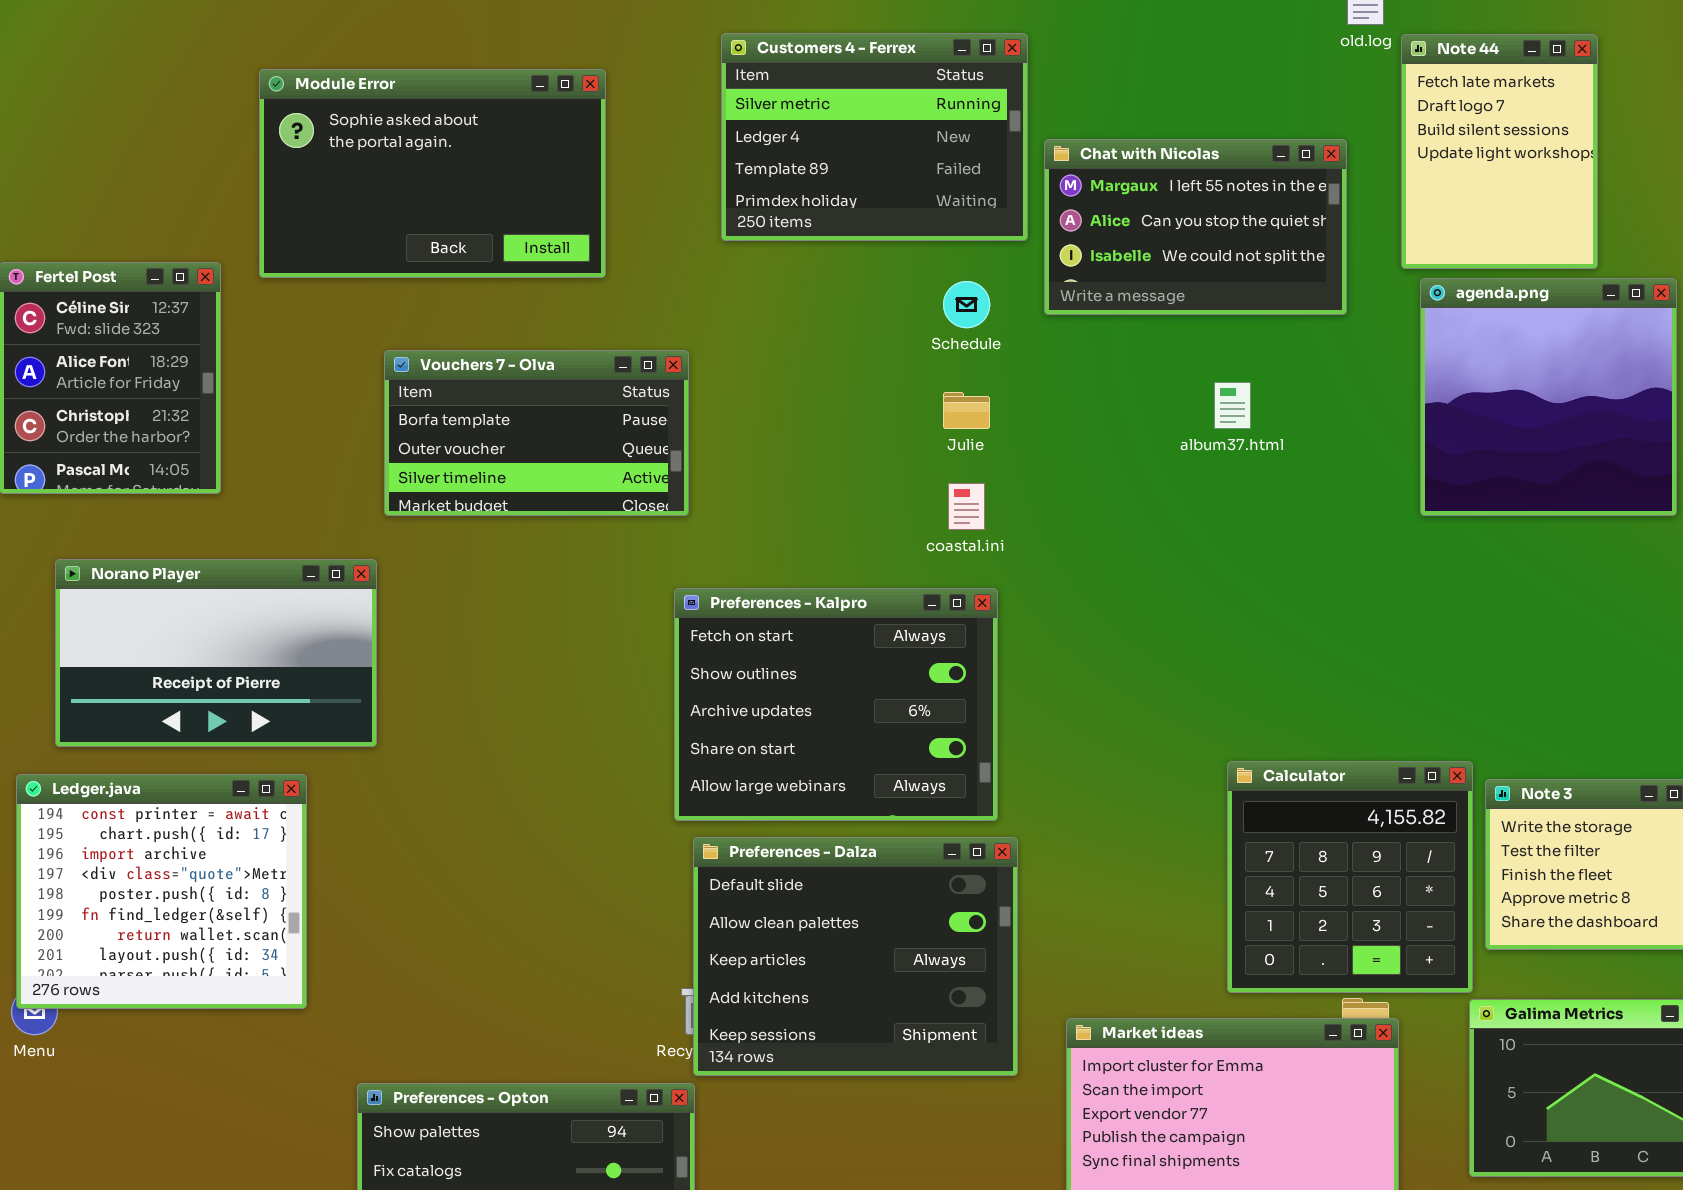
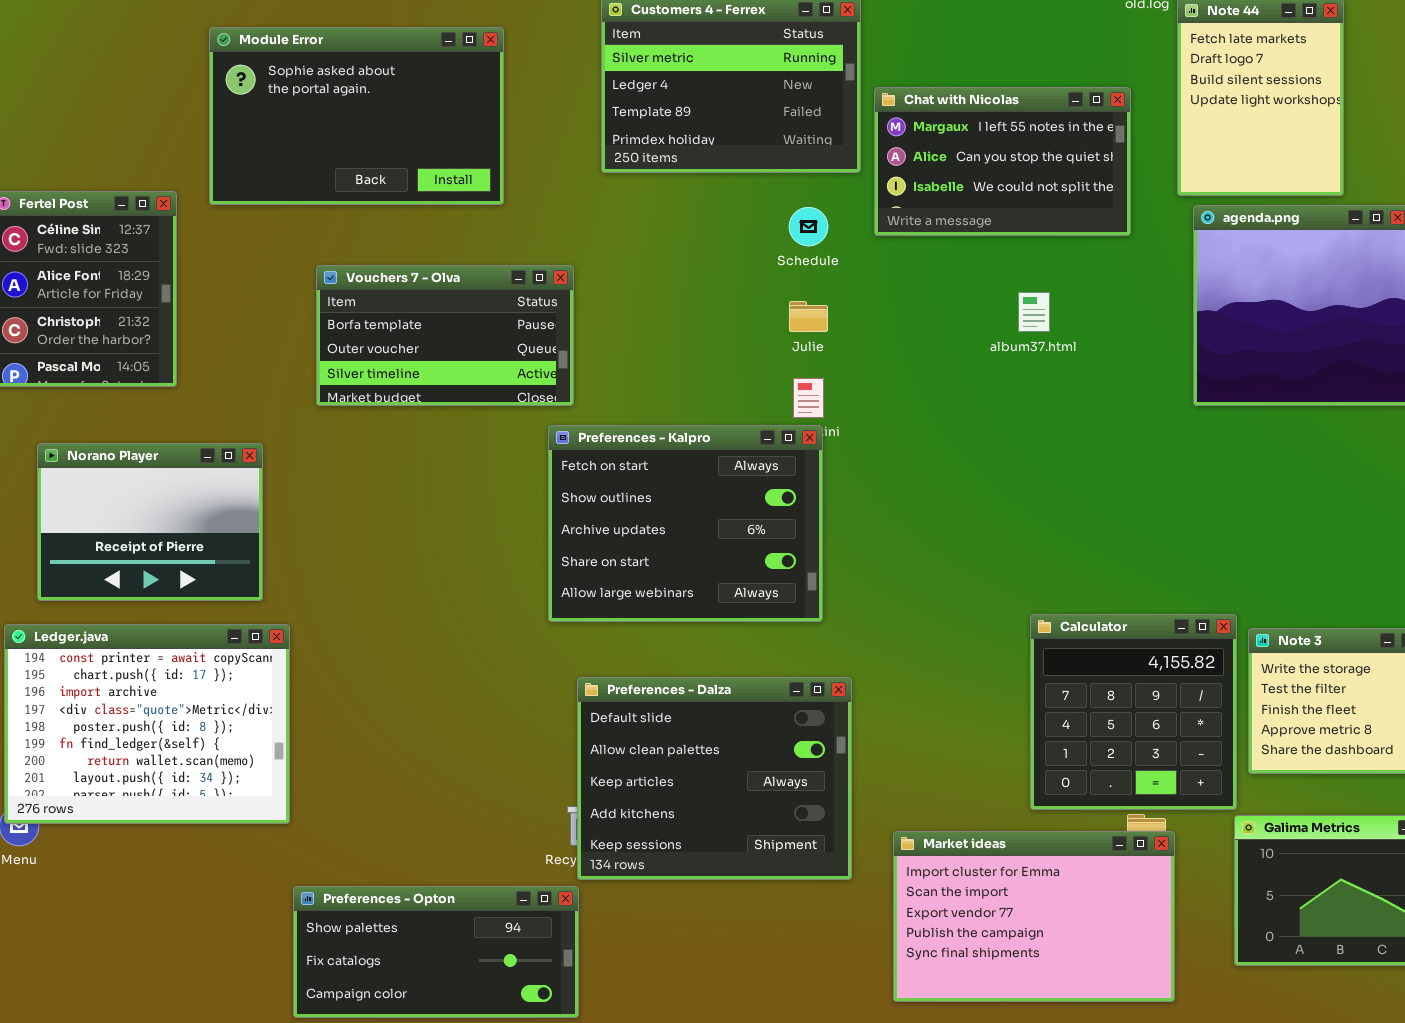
Norano Player: [55,559,377,747] -> [37,443,263,601], resized
Preferences - Kalpro: [674,588,998,821] -> [548,425,823,622], moved
Ledger.java: [16,774,307,1009] -> [4,624,290,824], resized

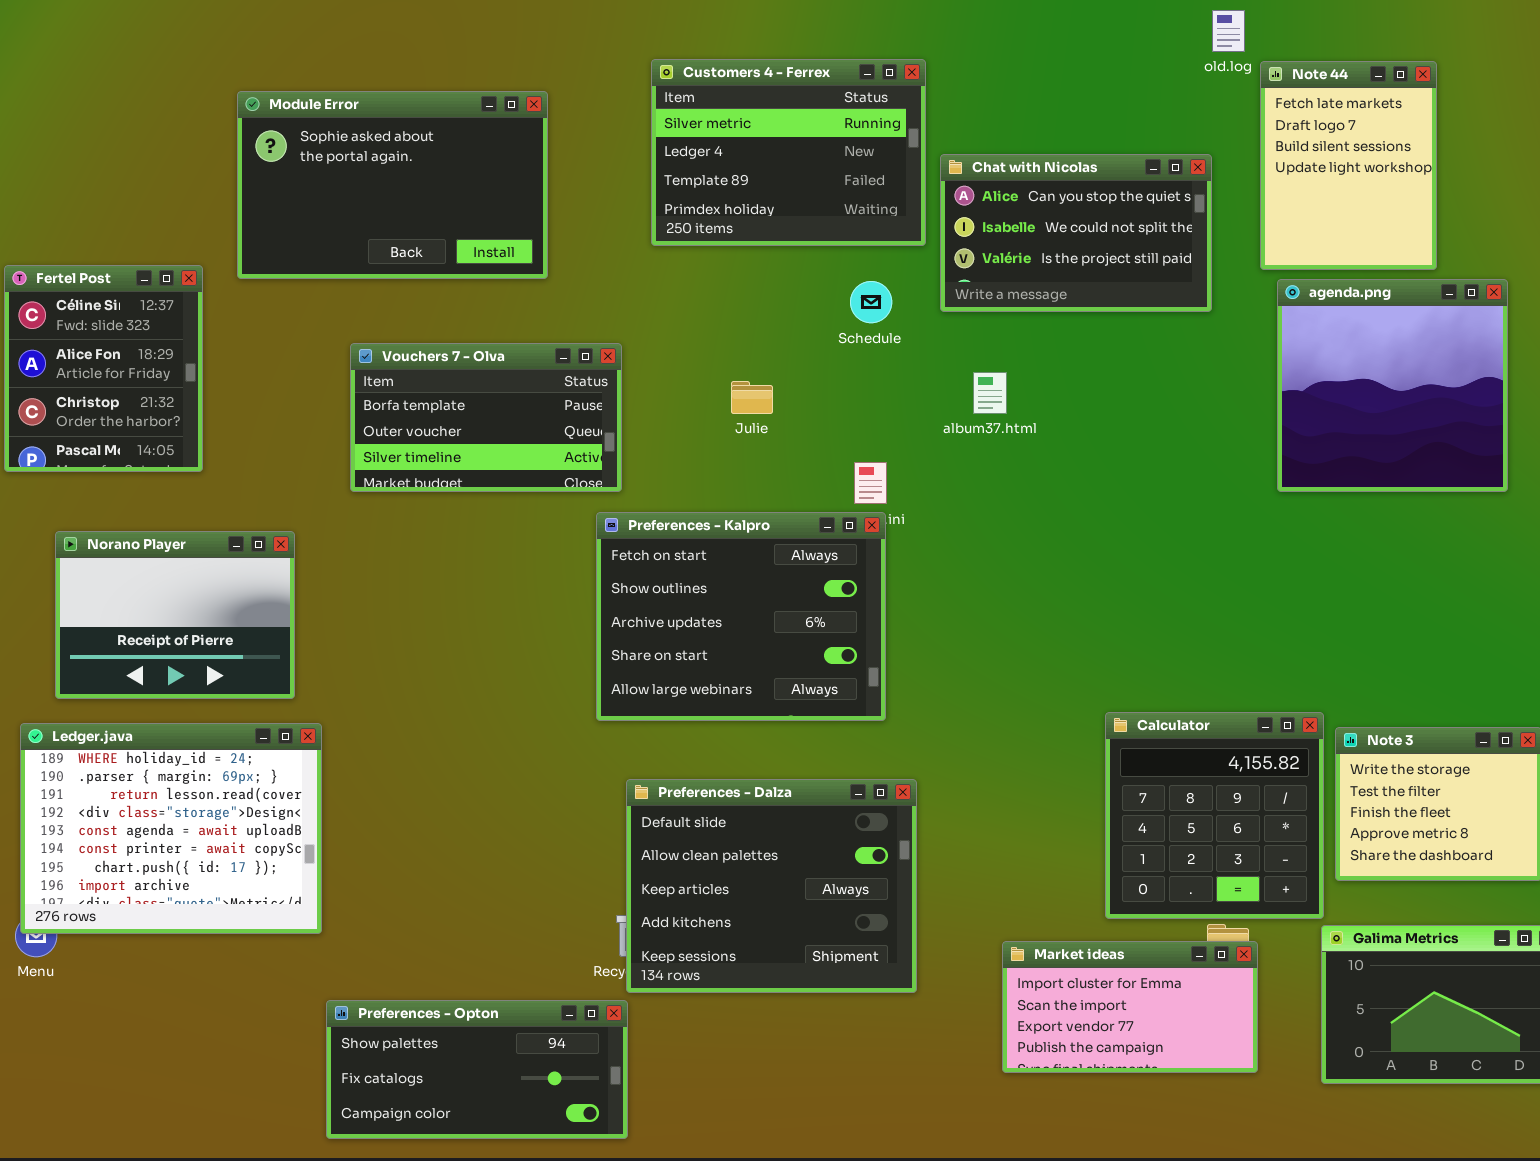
Chat with Nicolas: [874,87,1131,236] -> [940,154,1212,312], scrolled down 1 row
album37.html: [1018,292,1050,332] -> [973,372,1007,414], moved
Julie: [789,301,828,332] -> [731,381,773,414], moved
Ledger.java: [4,624,290,824] -> [20,723,322,934], scrolled up 5 rows
Market ideas: [893,831,1175,1002] -> [1002,941,1258,1073], resized

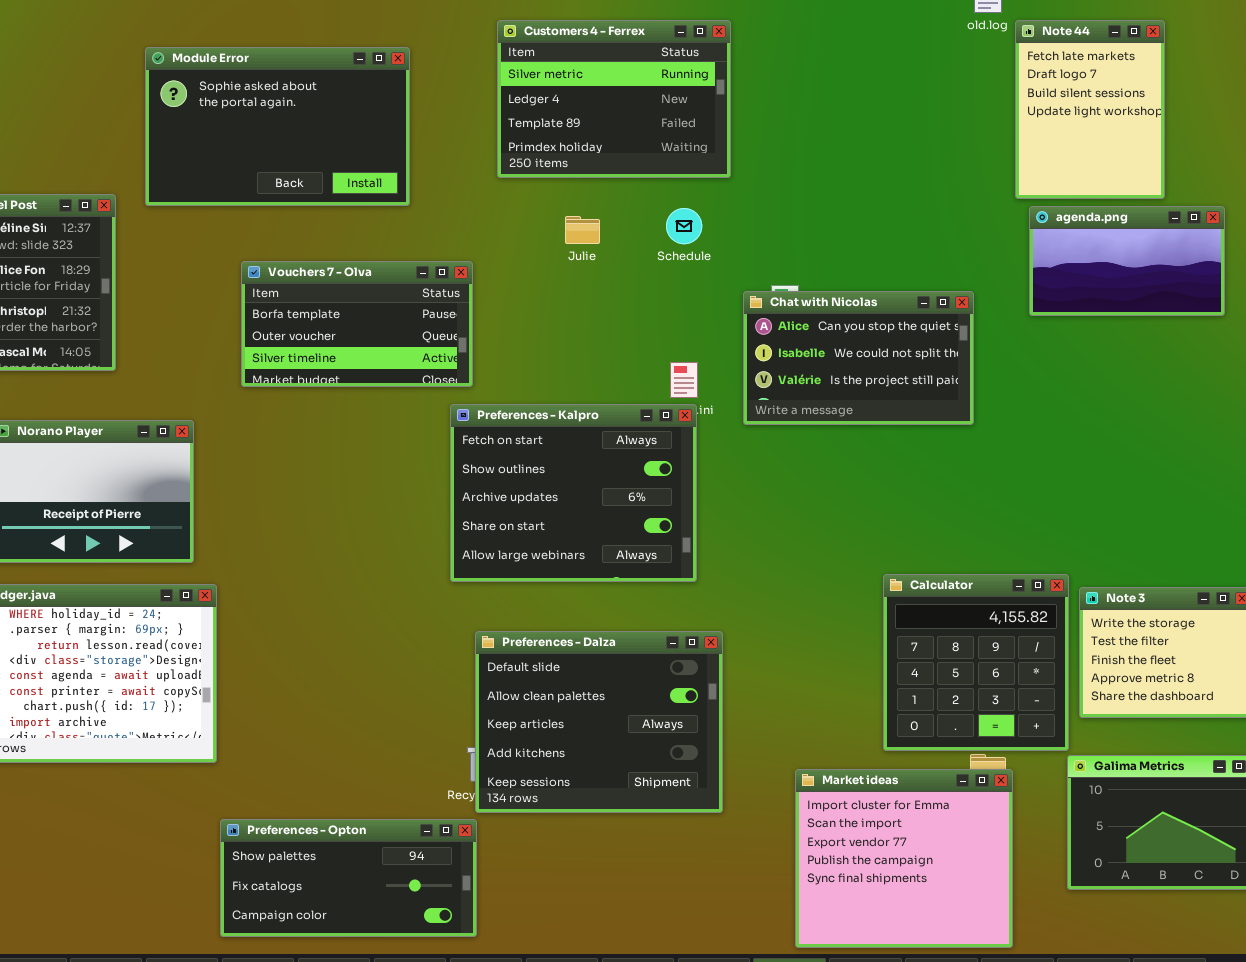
Chat with Nicolas: [940,154,1212,312] -> [743,291,974,425], moved
agenda.png: [1277,279,1508,492] -> [1029,206,1225,316], resized
Julie: [731,381,773,414] -> [565,216,600,244], moved
Market ideas: [1002,941,1258,1073] -> [795,769,1013,948], resized

